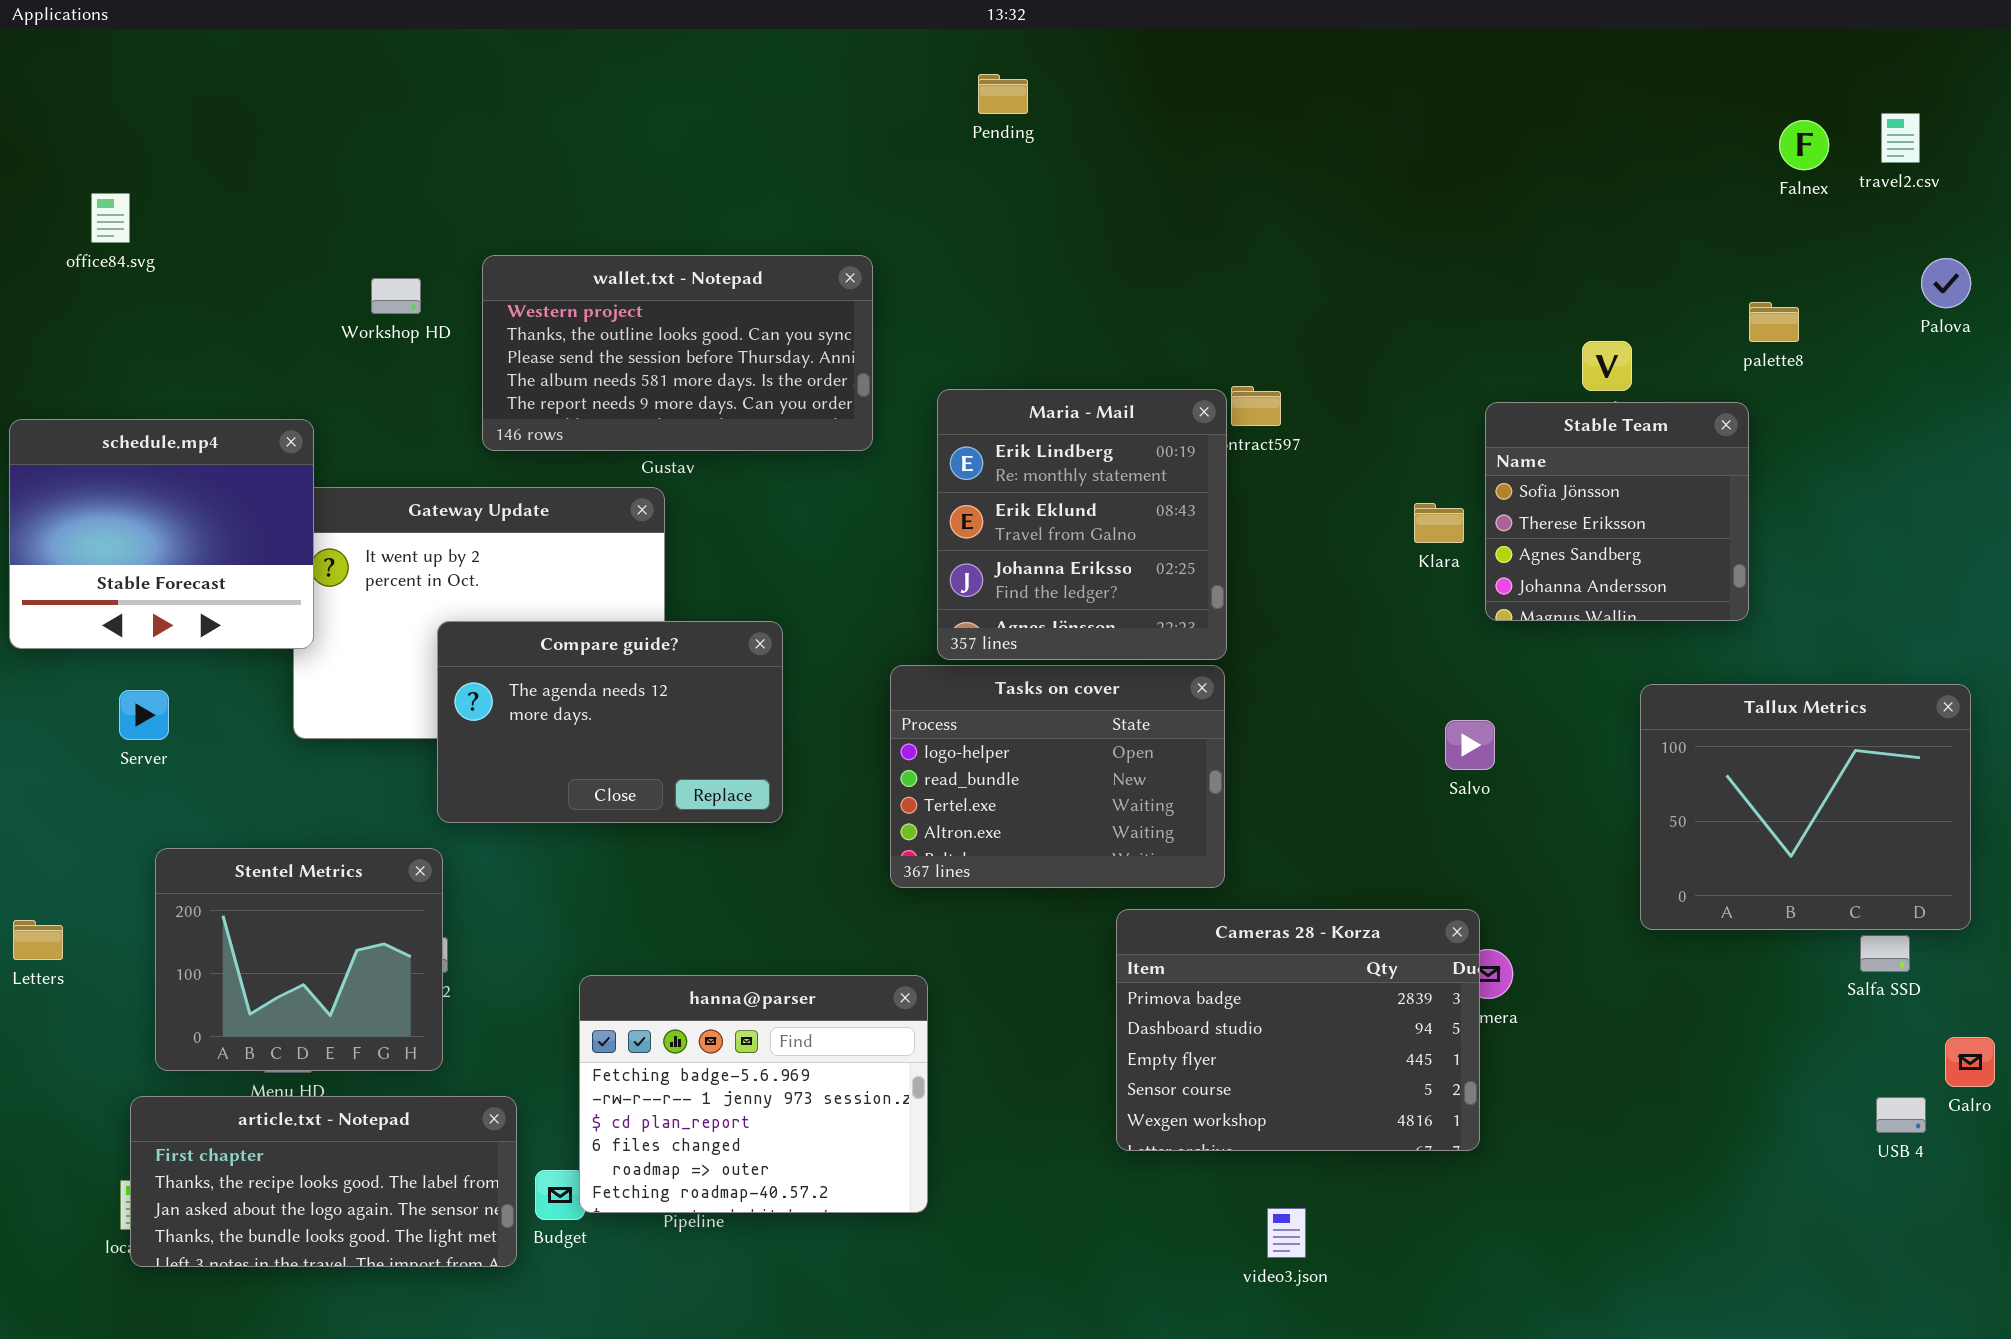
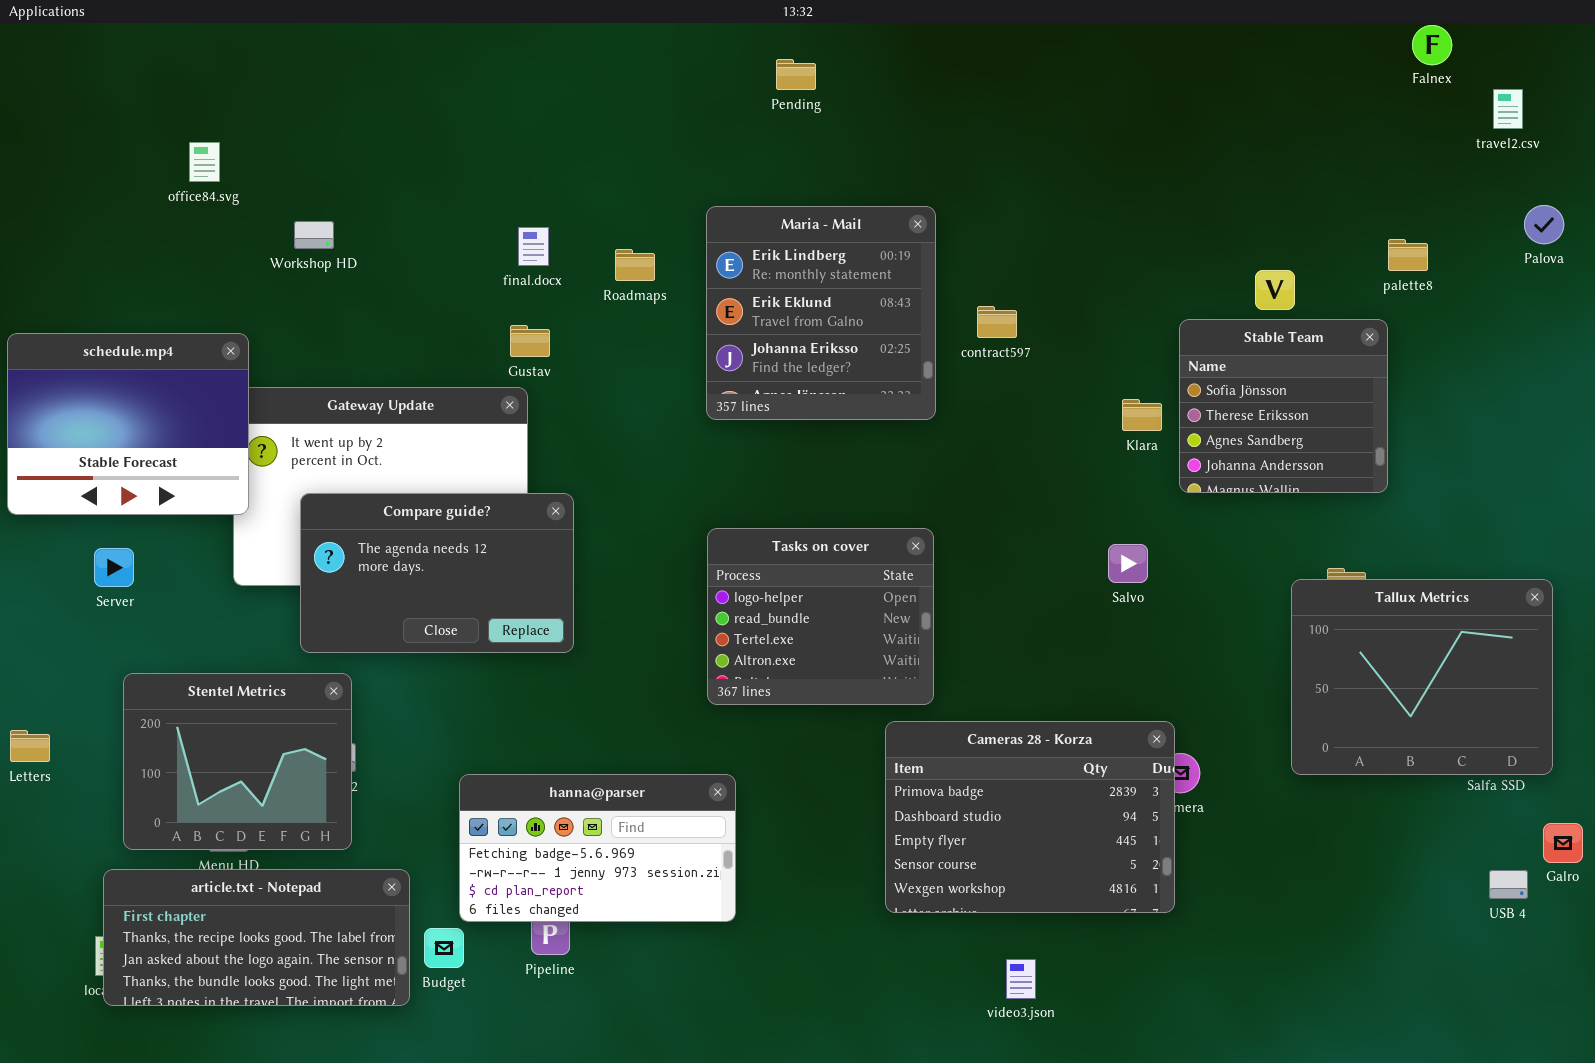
Falnex: [1779,120,1829,170] -> [1412,25,1452,65], moved
office84.svg: [91,193,130,243] -> [189,142,220,182], moved
wallet.txt - Notepad: [482,255,873,451] -> none, closed
Maria - Mail: [937,389,1227,660] -> [706,206,936,420], moved
Compare guide?: [437,621,783,823] -> [300,493,574,653], moved
Tasks on cover: [890,665,1225,888] -> [707,528,934,705], resized
Tallux Metrics: [1640,684,1971,930] -> [1291,579,1553,775], moved
Salvo: [1445,720,1495,770] -> [1108,544,1148,583], moved
hanna@parser: [579,975,928,1213] -> [459,774,736,922], resized

